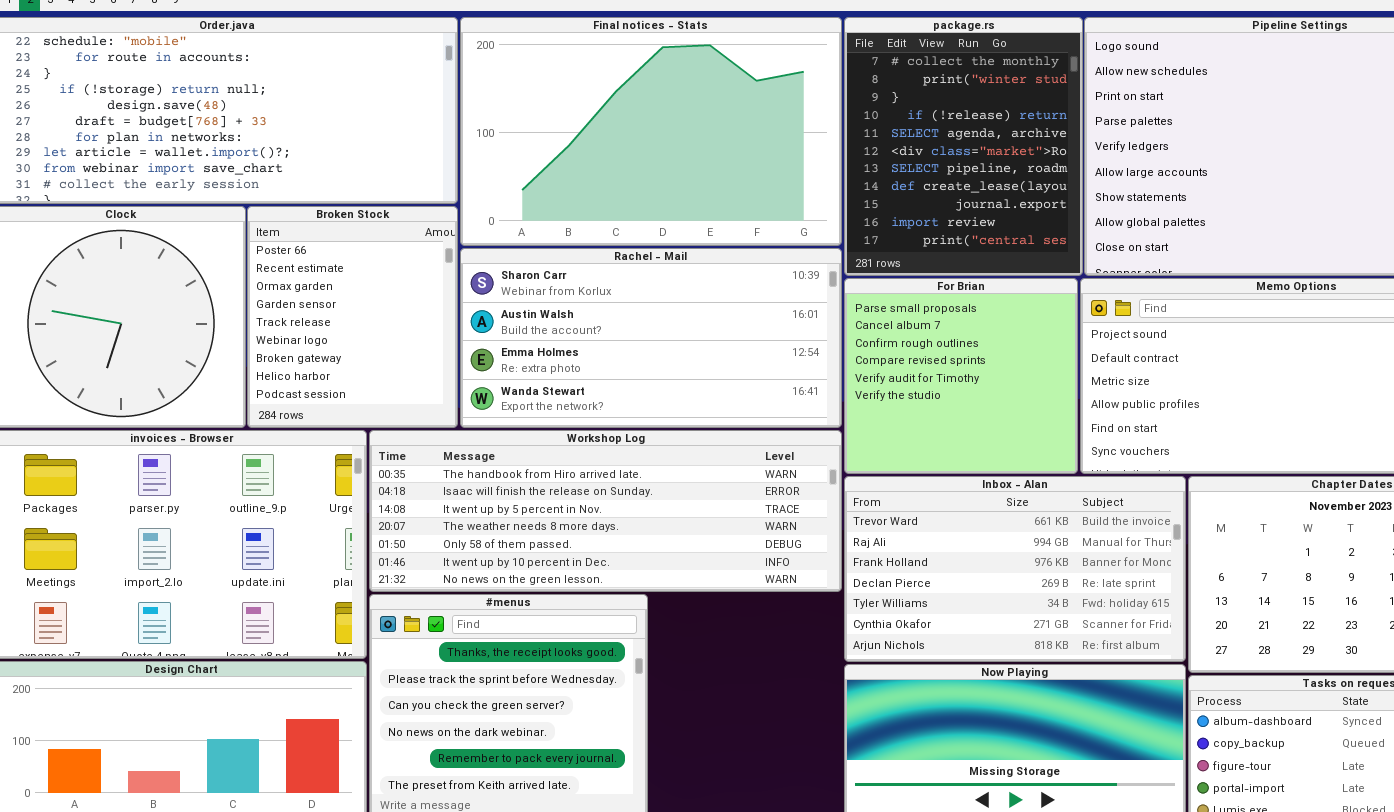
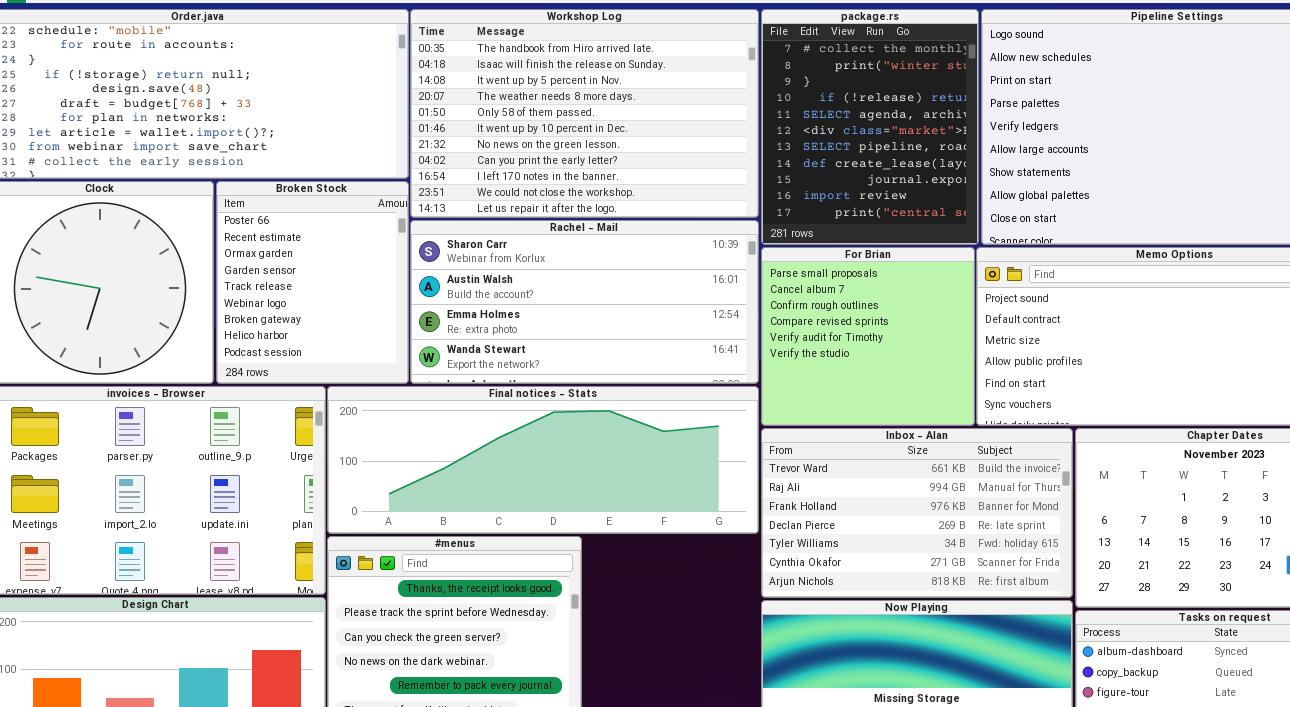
Final notices - Stats: [460,17,842,246] -> [327,386,759,534], moved, resized
Workshop Log: [369,430,842,592] -> [410,9,759,218], moved, resized

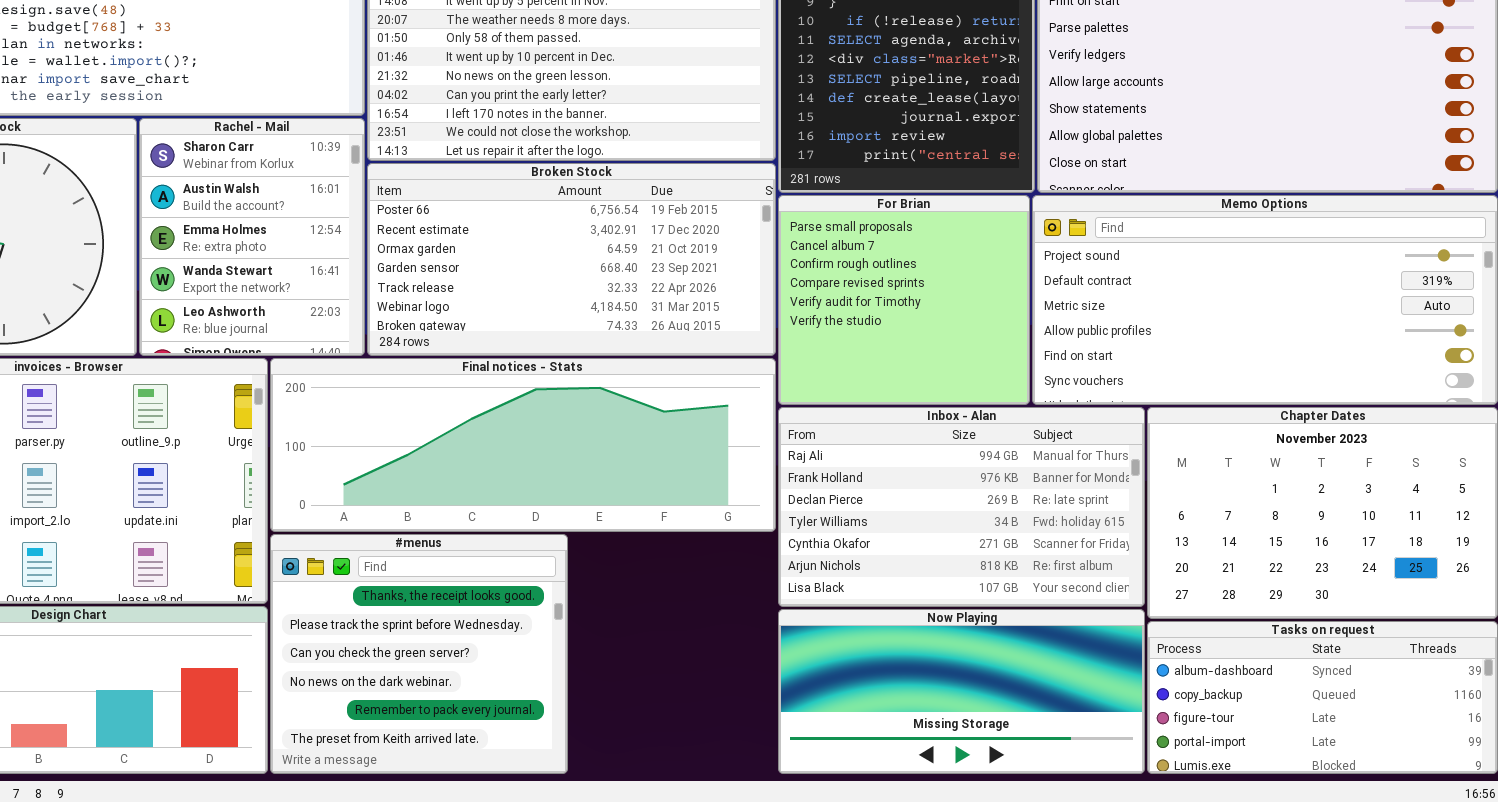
Broken Stock: [216,181,409,384] -> [367,163,776,356], moved, resized
Rachel - Mail: [410,220,759,384] -> [139,118,365,356], moved, resized
Inbox - Alan: [761,428,1073,598] -> [778,407,1145,607], scrolled down 1 row

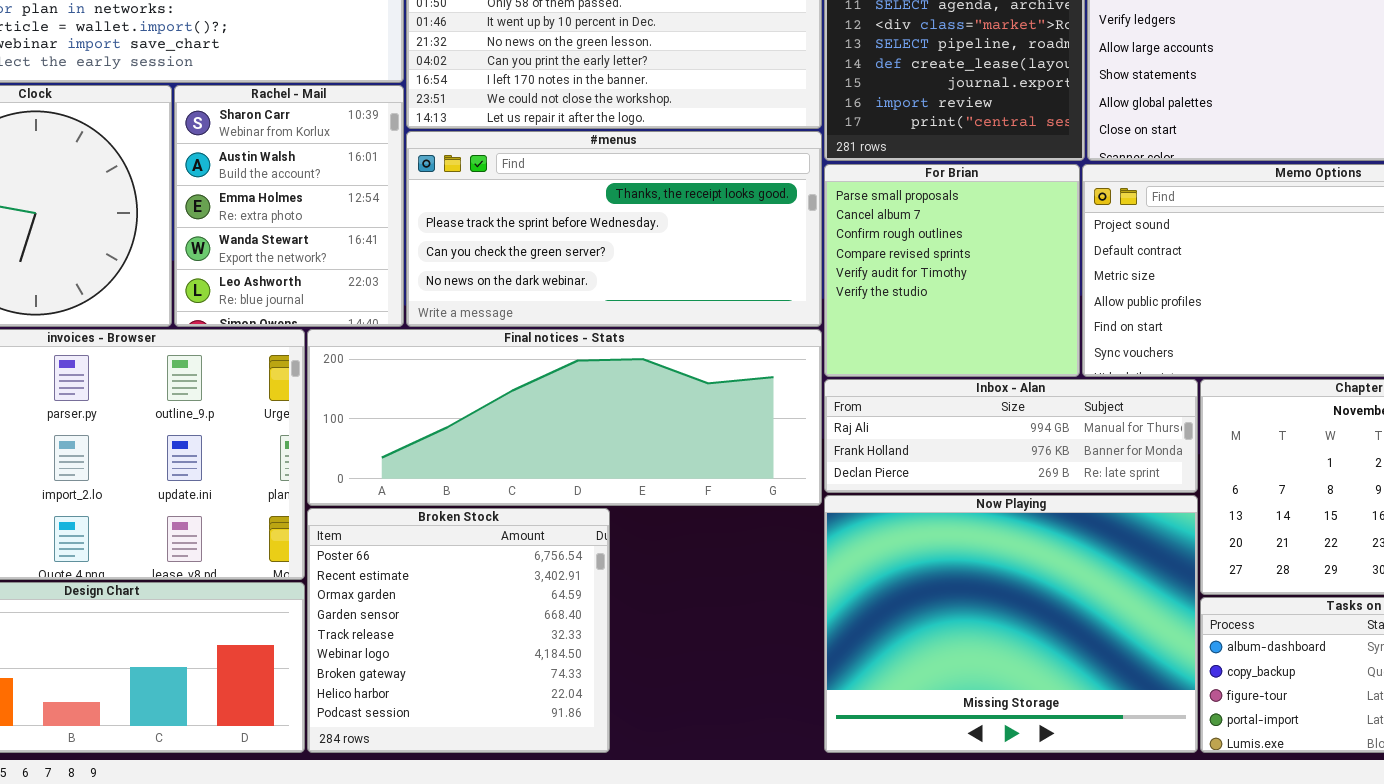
Broken Stock: [367,163,776,356] -> [307,508,610,753], moved, resized
Inbox - Alan: [778,407,1145,607] -> [824,379,1198,493], resized
#menus: [270,534,568,774] -> [406,131,822,327], moved, resized
Now Playing: [778,609,1145,774] -> [824,495,1198,753], resized

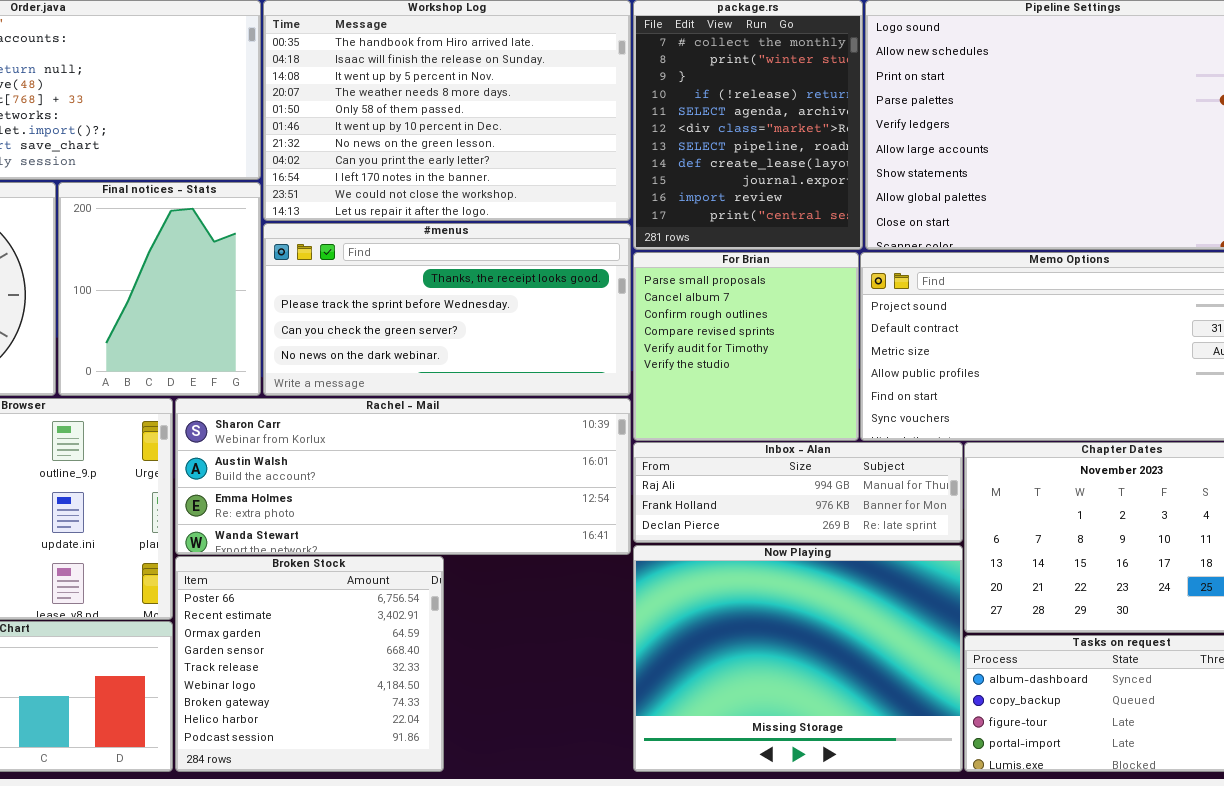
Rachel - Mail: [174,85,404,327] -> [175,398,631,555], moved, resized
Final notices - Stats: [307,329,822,506] -> [58,182,261,396], moved, resized

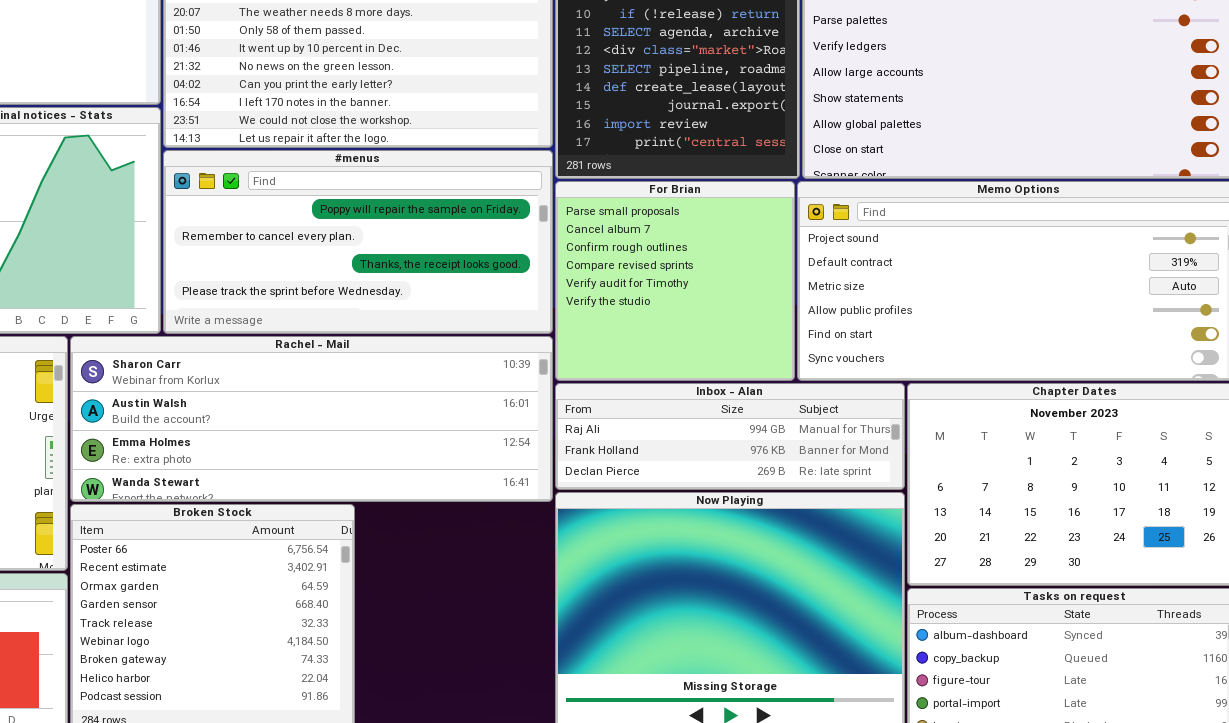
#menus: [263,223,631,396] -> [163,150,553,334], scrolled up 2 rows

